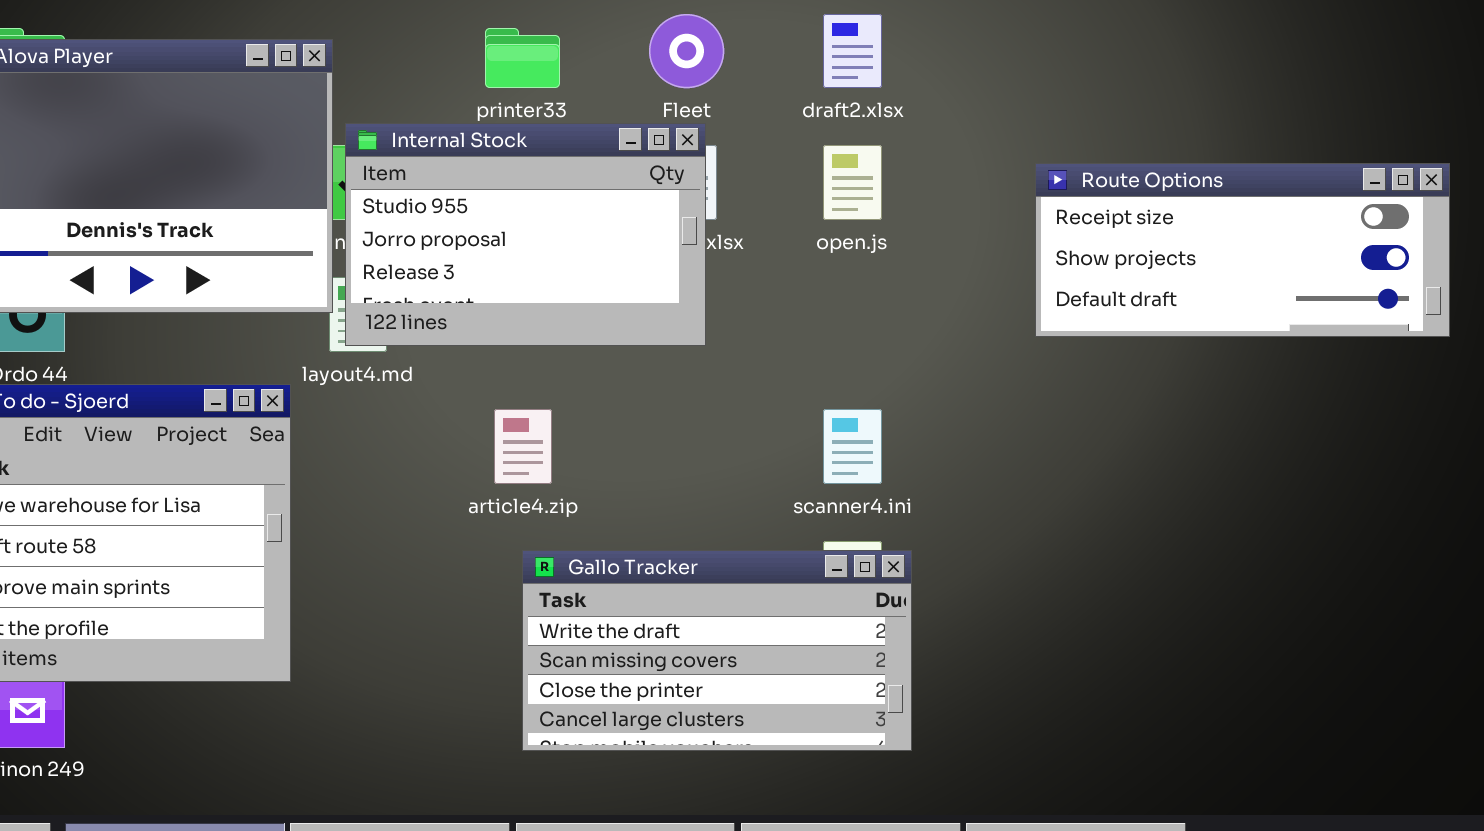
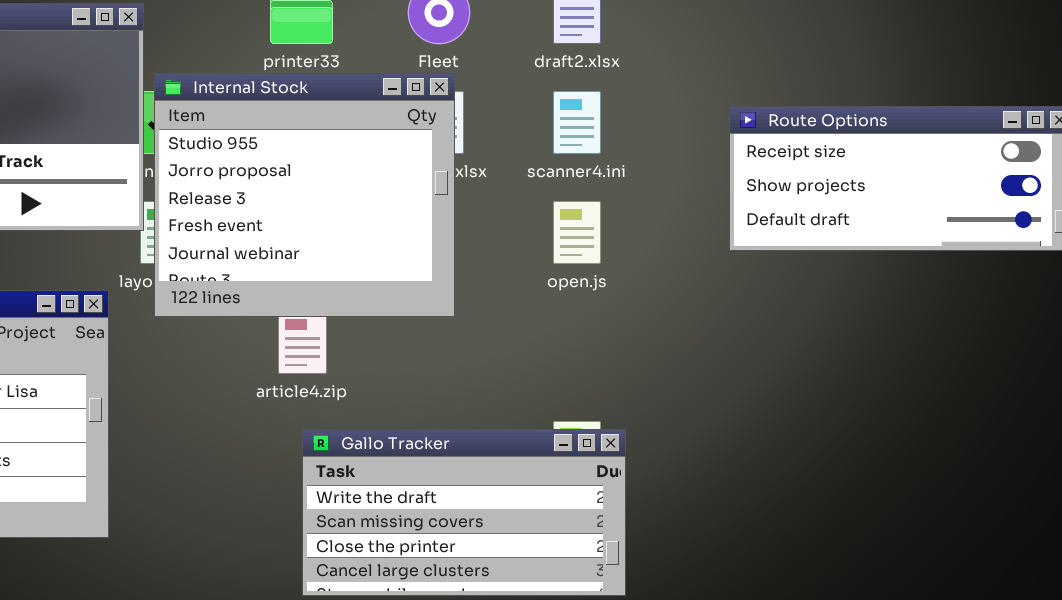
Internal Stock: [345,123,706,346] -> [154,73,455,317], resized
open.js: [823,145,882,220] -> [553,201,601,264], moved
scanner4.ini: [823,409,882,484] -> [553,91,601,154], moved

